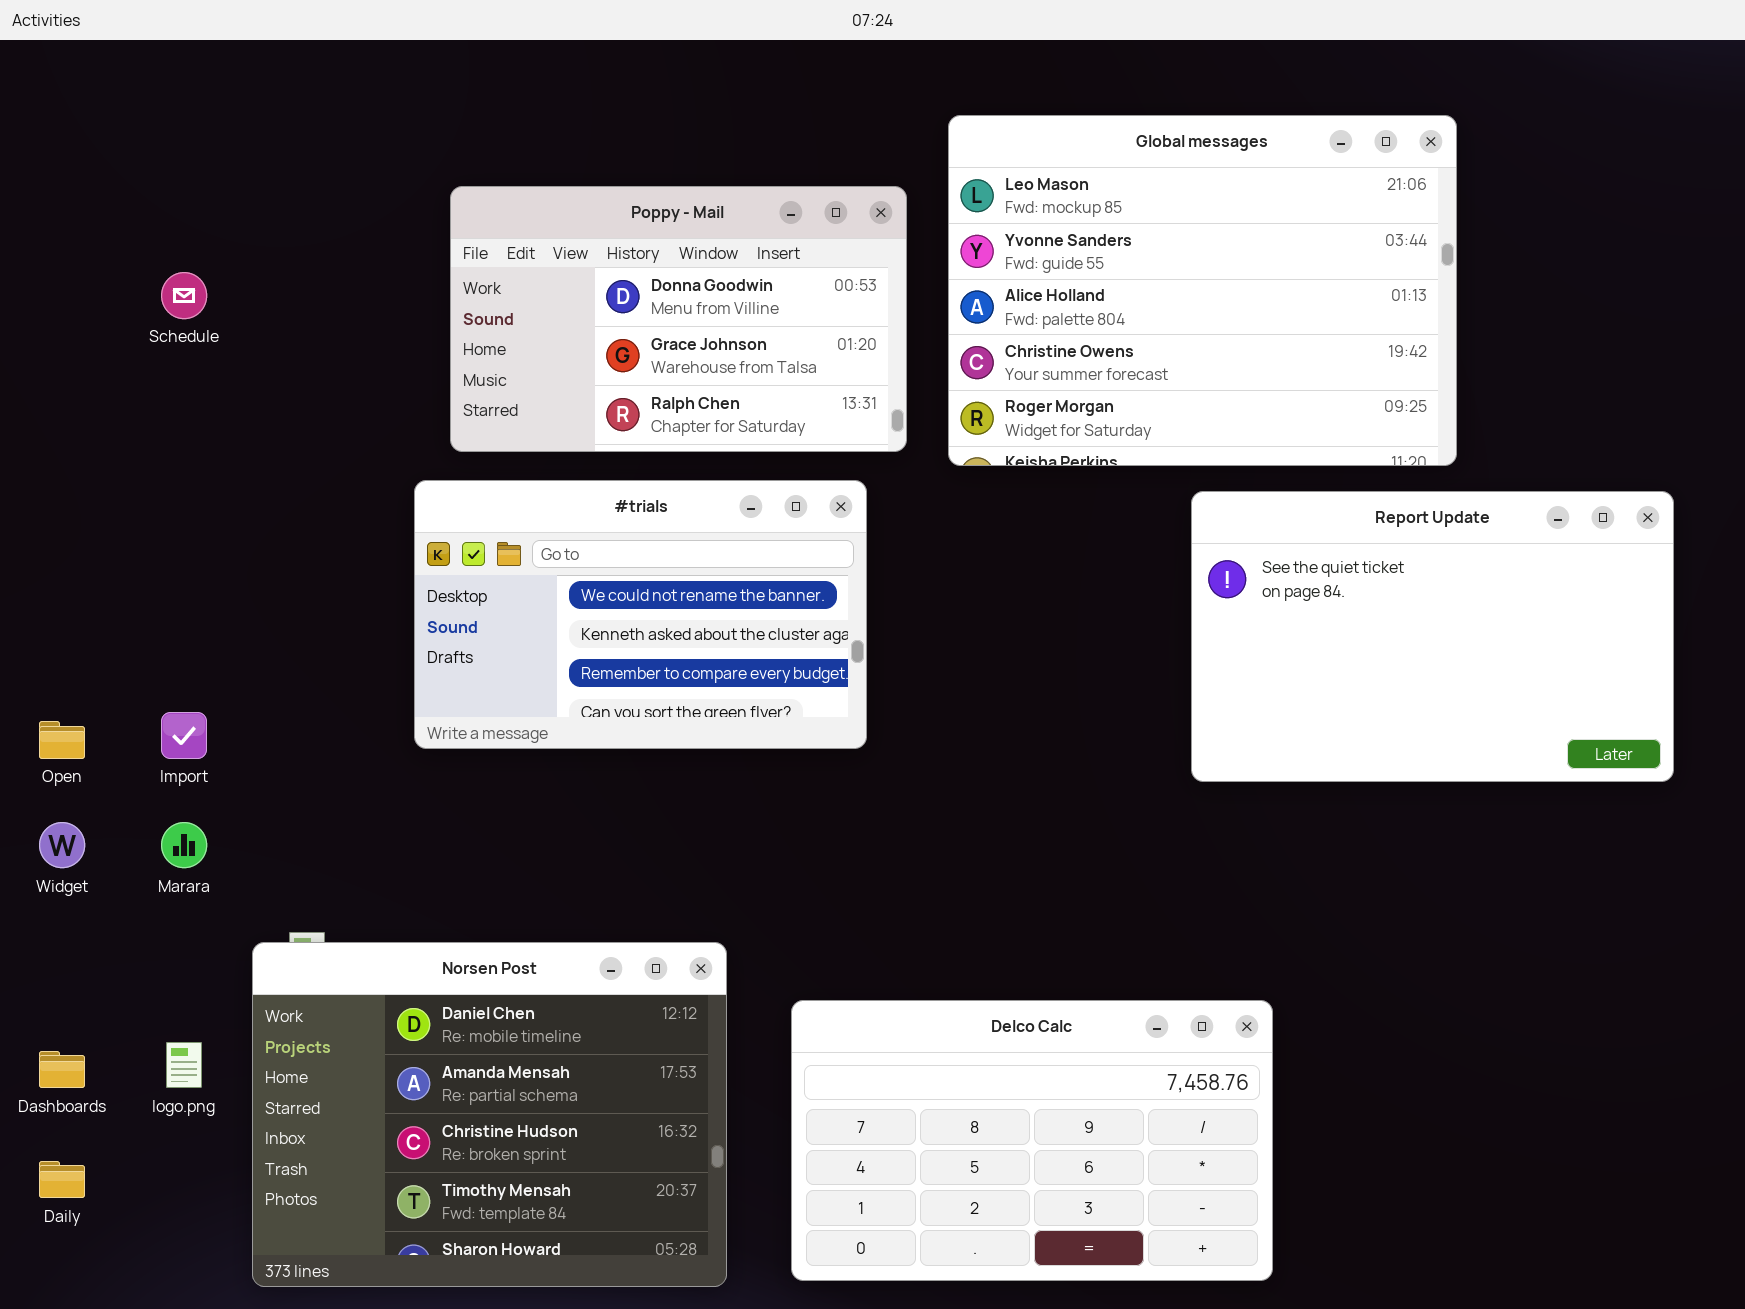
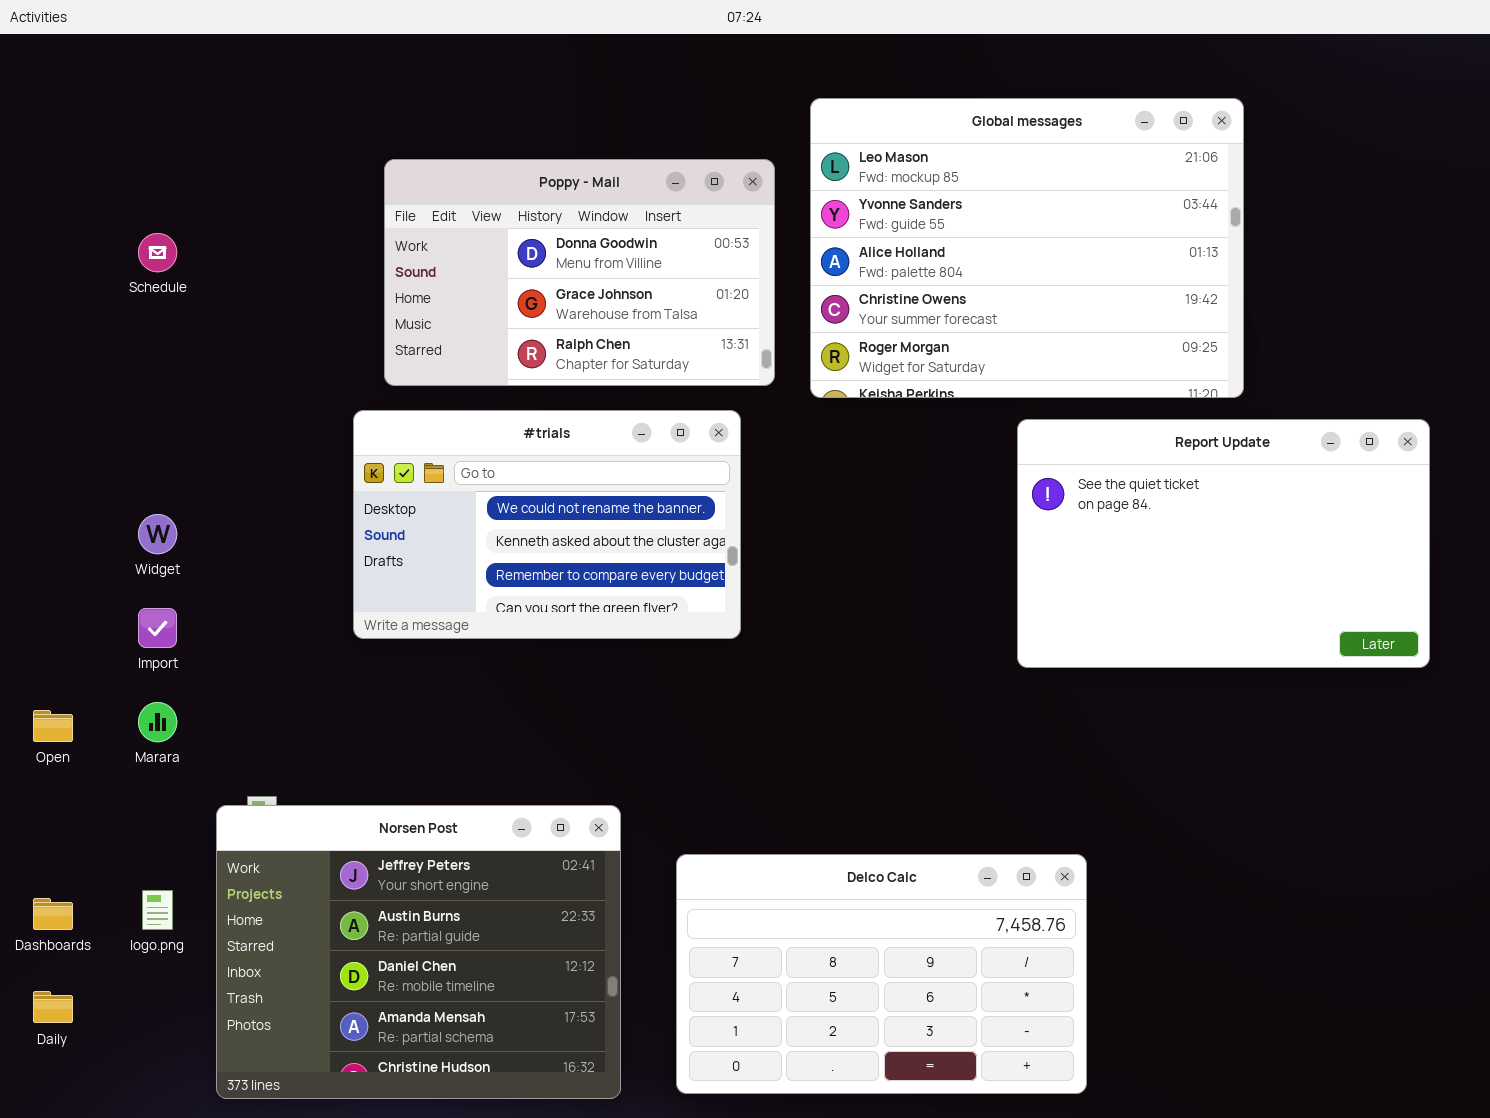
Open: [39,721,85,759] -> [33,710,73,742], moved
Widget: [39,822,85,868] -> [138,514,177,554], moved
Norsen Post: [252,942,727,1287] -> [216,805,621,1099], scrolled up 2 rows

